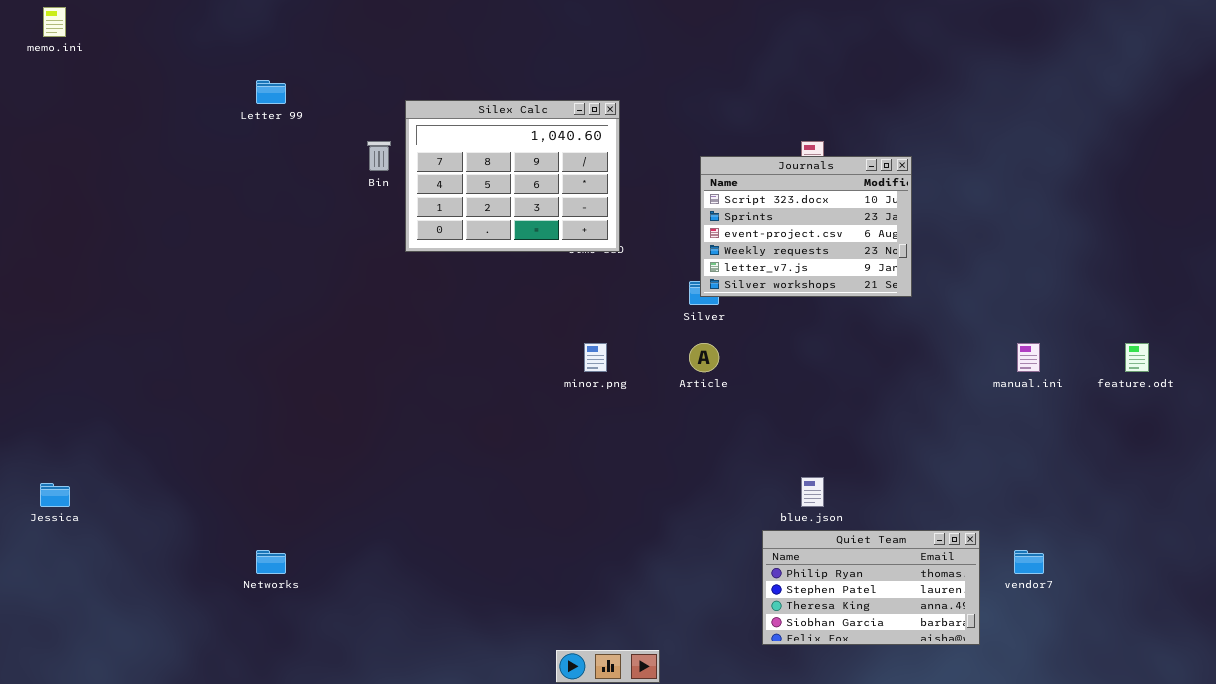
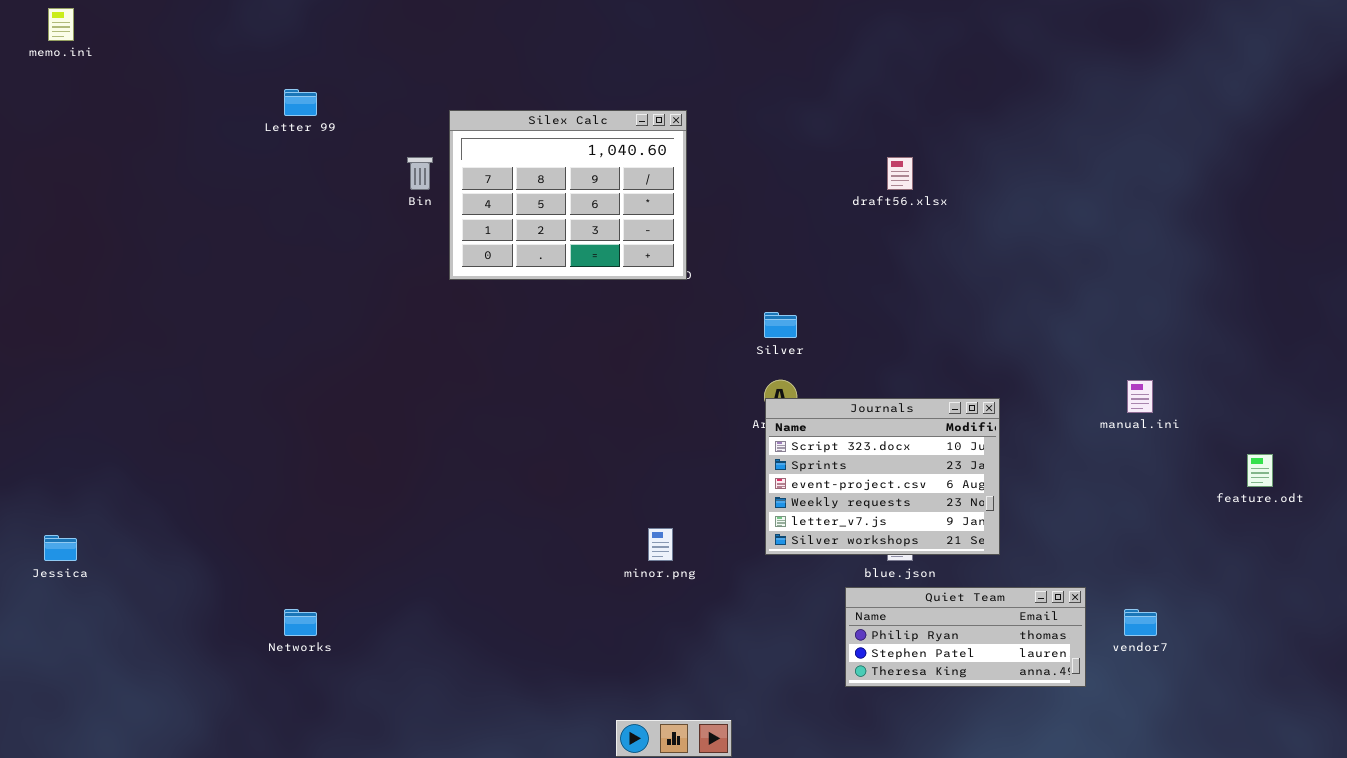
Journals: [700,156,912,297] -> [765,398,1000,555], moved
minor.png: [584,343,607,372] -> [648,528,673,561], moved
feature.odt: [1125,343,1149,372] -> [1247,454,1273,487], moved
Quiet Team: [762,530,980,645] -> [845,587,1086,687], resized

